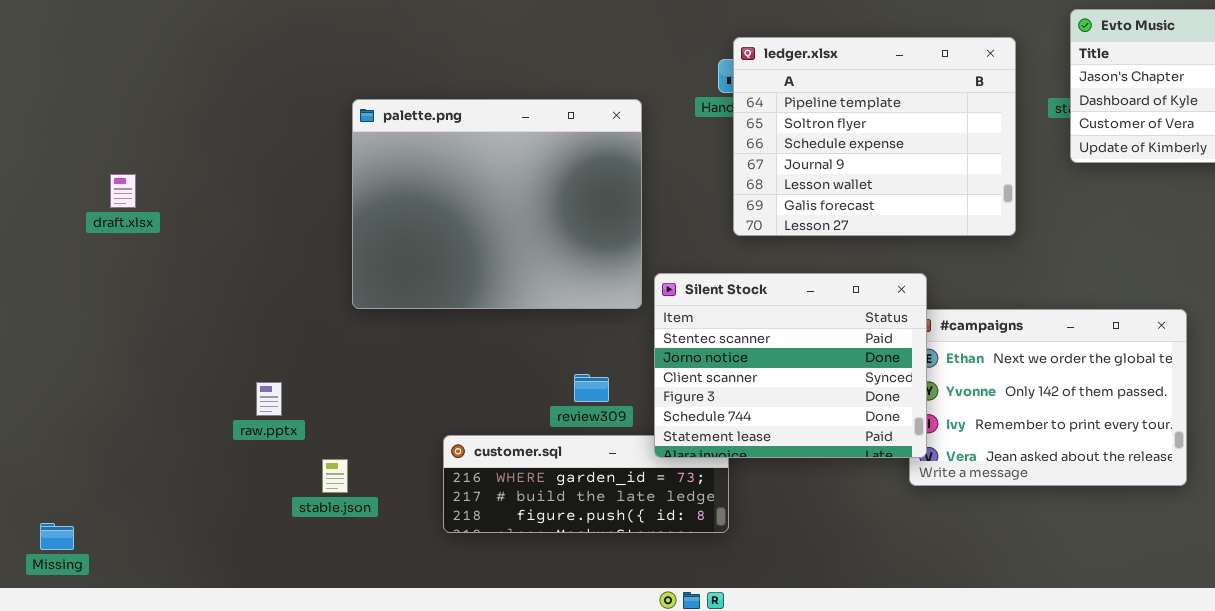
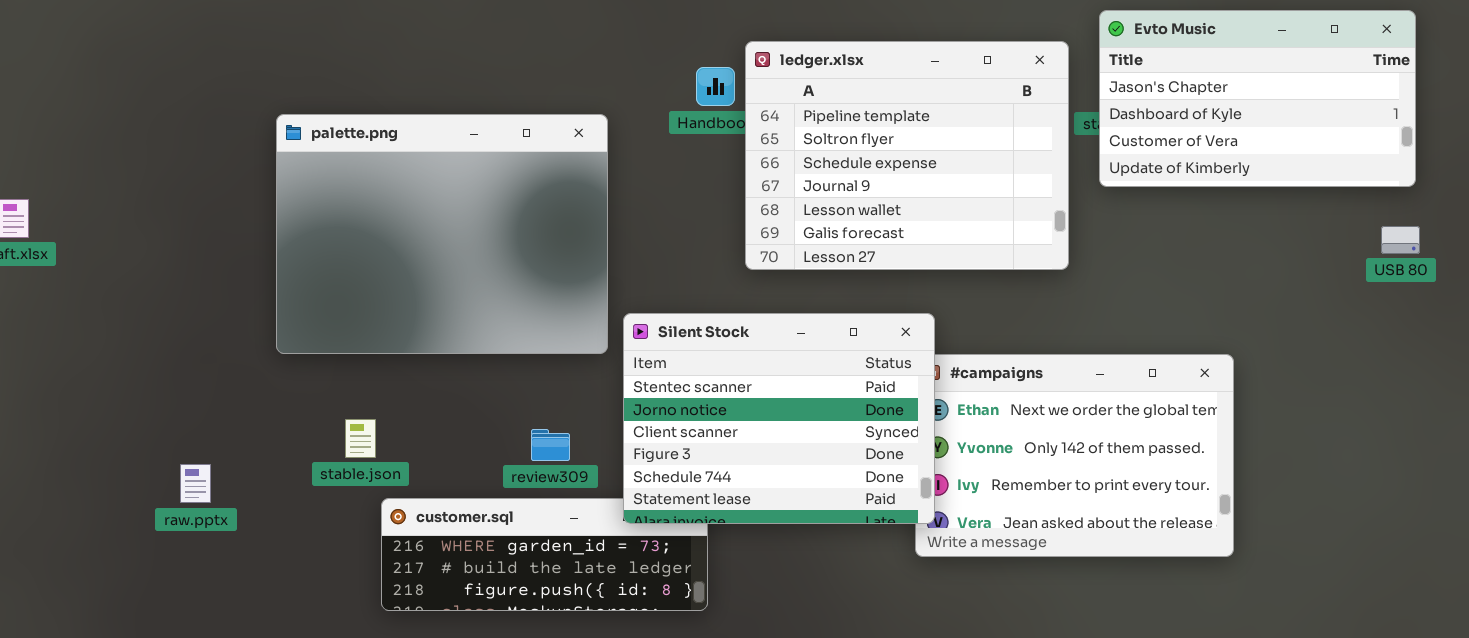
ledger.xlsx: [733,37,1016,236] -> [745,41,1069,270], moved
raw.pptx: [256,382,282,416] -> [180,464,211,503], moved
stable.json: [322,459,348,493] -> [345,419,376,458], moved

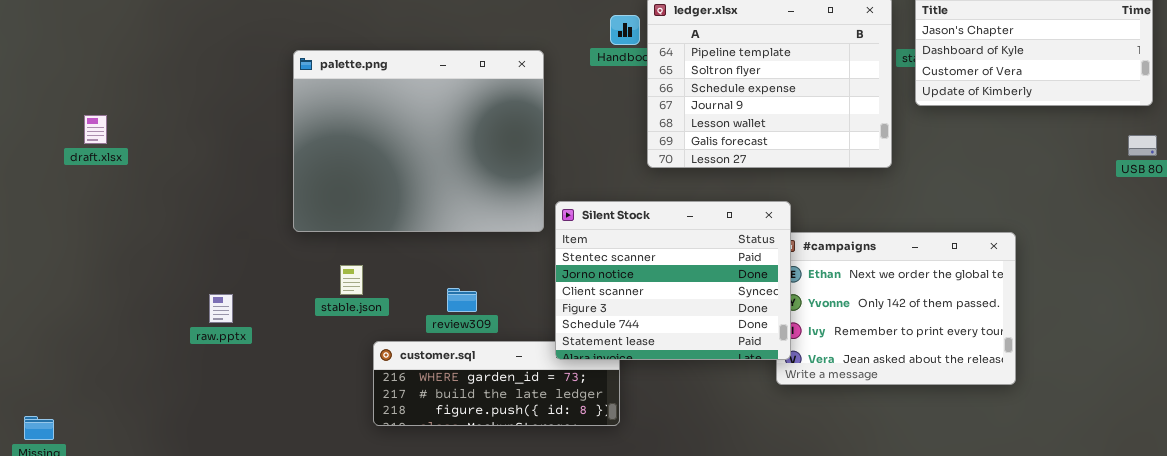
stable.json: [345,419,376,458] -> [340,265,363,295], moved
review309: [531,429,570,461] -> [447,288,477,312], moved
raw.pptx: [180,464,211,503] -> [209,294,233,323], moved

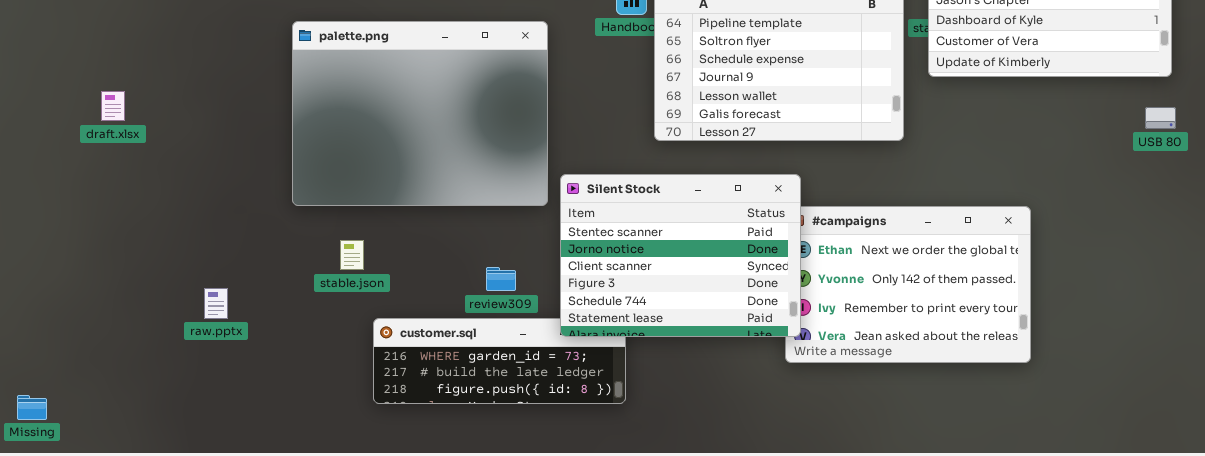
draft.xlsx: [84,115,107,144] -> [101,91,125,121], moved
review309: [447,288,477,312] -> [486,267,516,291], moved
raw.pptx: [209,294,233,323] -> [204,288,228,319], moved

